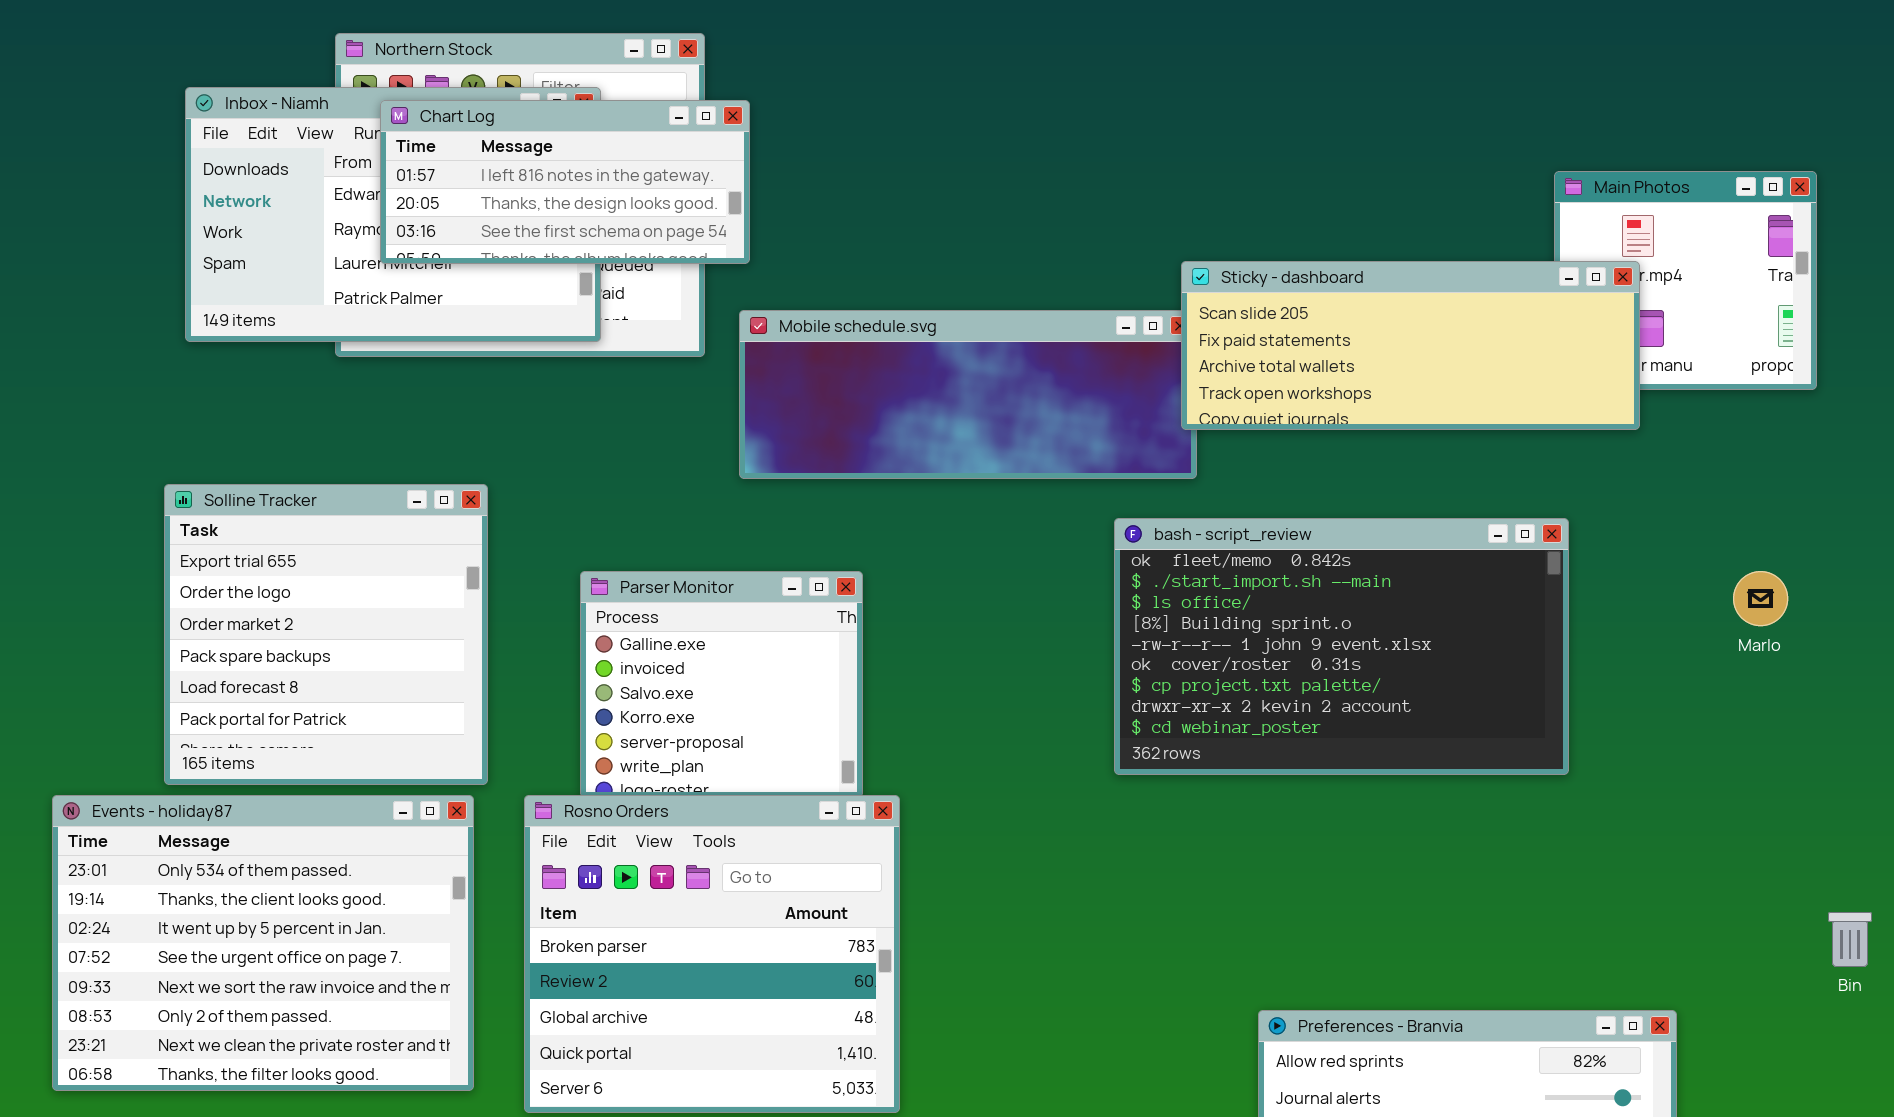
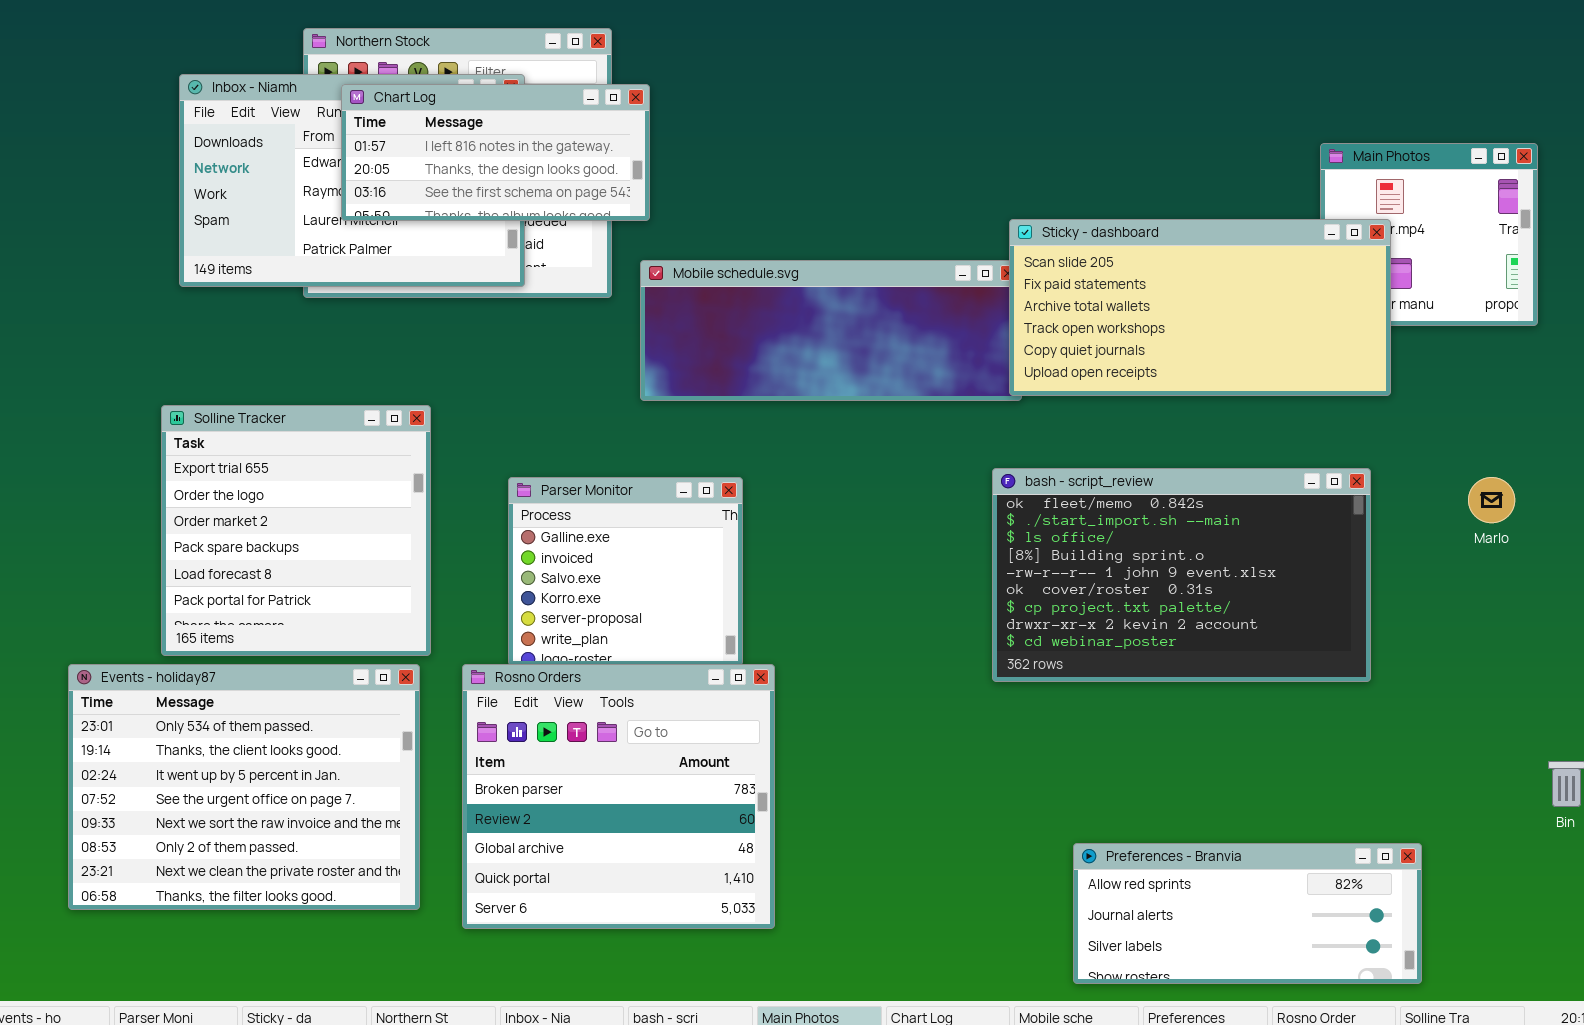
Sticky - dashboard: [1181,261,1640,430] -> [1009,219,1391,396], resized
bash - script_review: [1114,518,1569,775] -> [992,468,1371,682], moved

